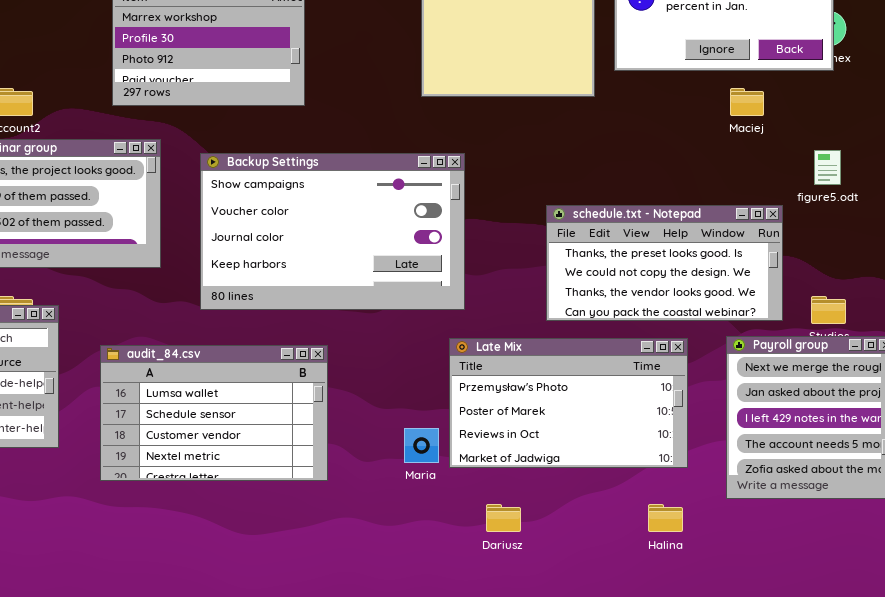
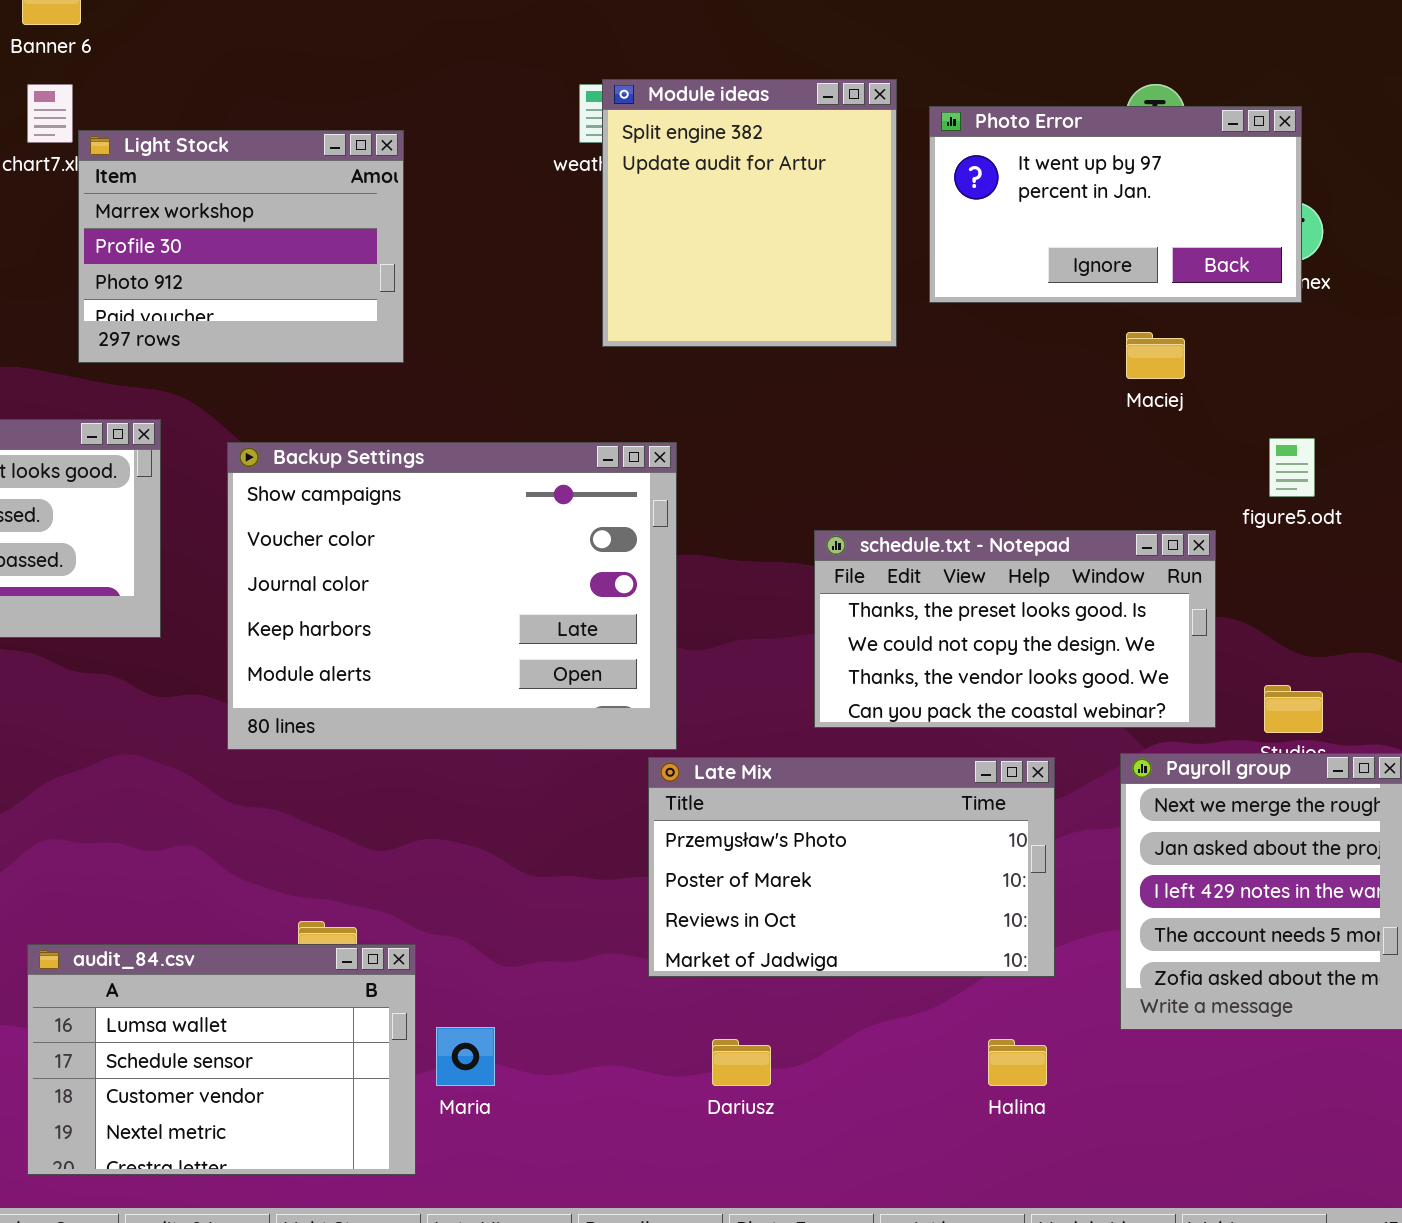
Backup Settings: [200,153,465,310] -> [227,442,677,750], resized
audit_84.csv: [100,345,328,481] -> [27,944,416,1175], moved
Maria: [404,428,439,463] -> [436,1027,495,1086], moved

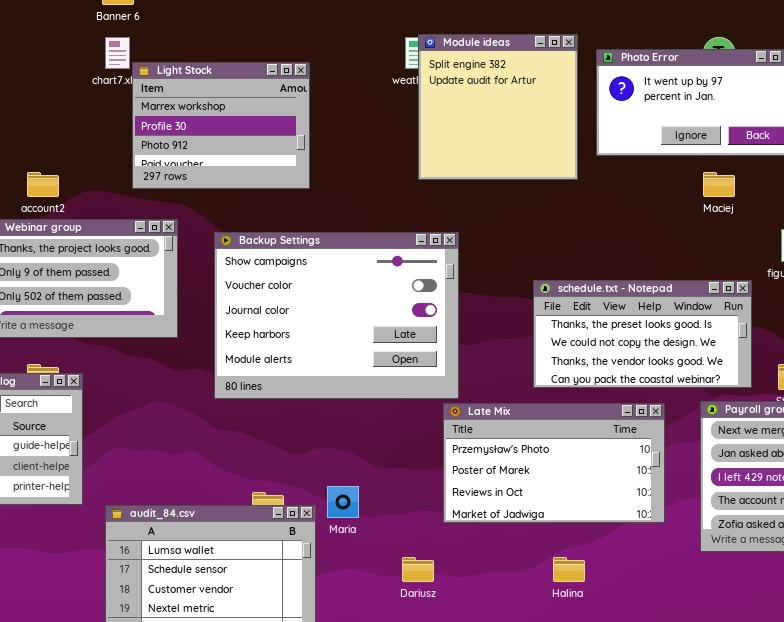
Maria: [436,1027,495,1086] -> [327,486,359,518], moved
Dariusz: [712,1039,771,1086] -> [402,557,434,582], moved
Halina: [988,1039,1047,1086] -> [553,557,585,582], moved

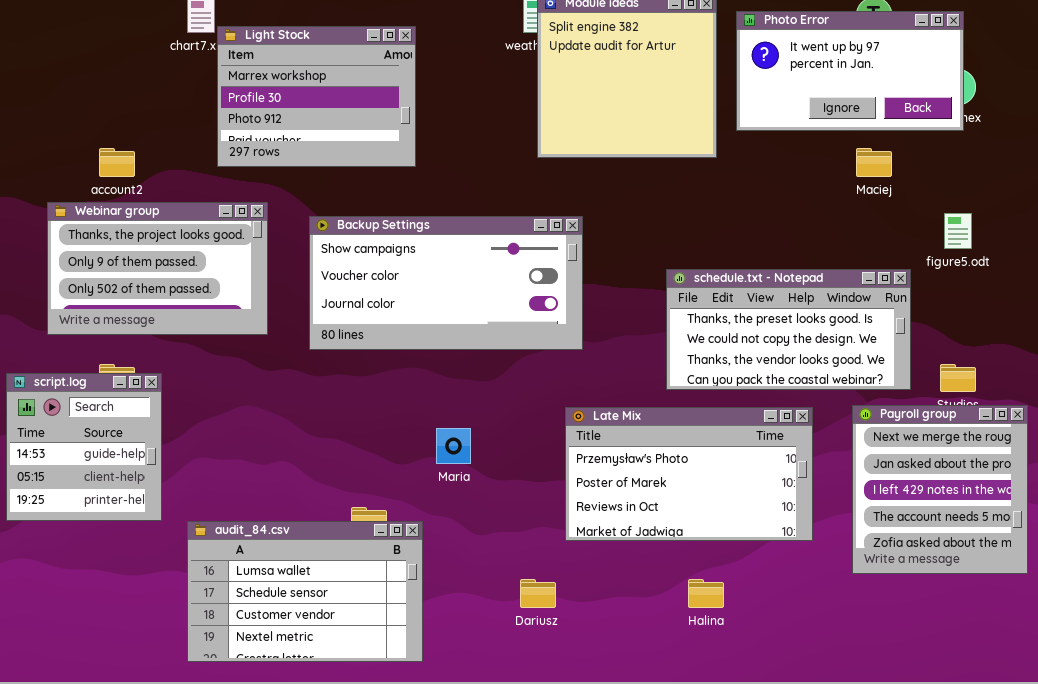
Backup Settings: [214,232,459,399] -> [309,216,583,350], resized
Maria: [327,486,359,518] -> [436,428,471,464], moved

